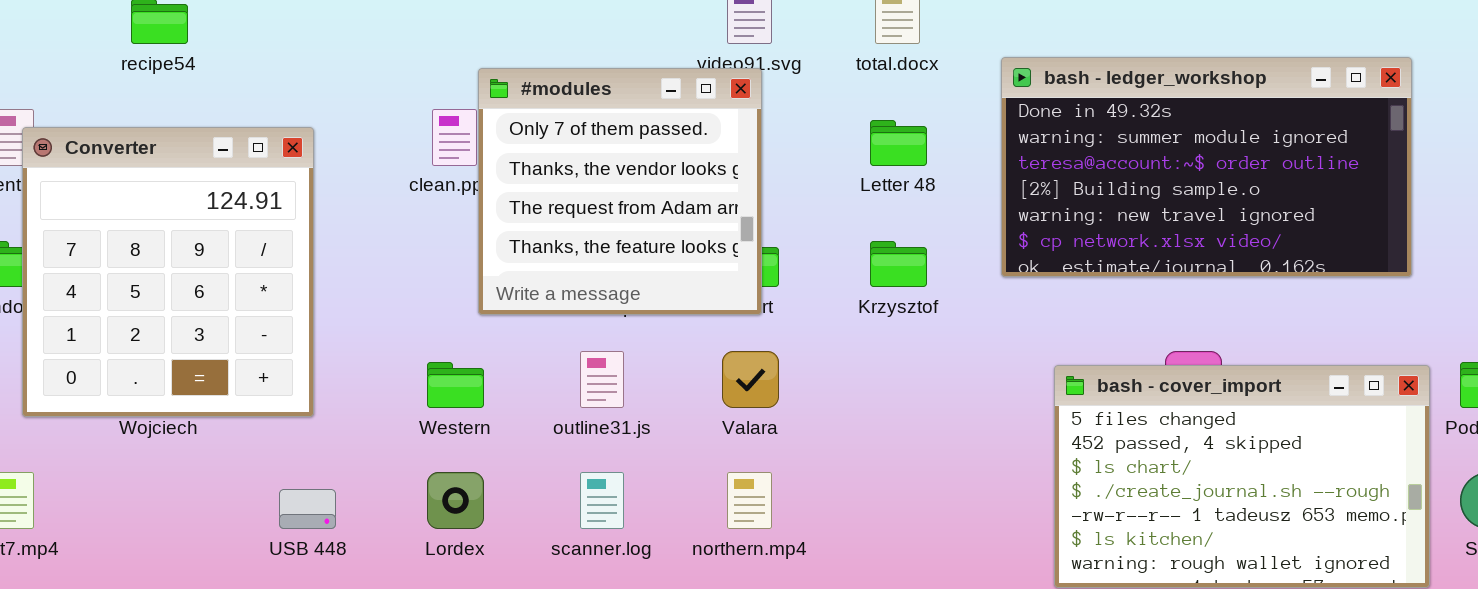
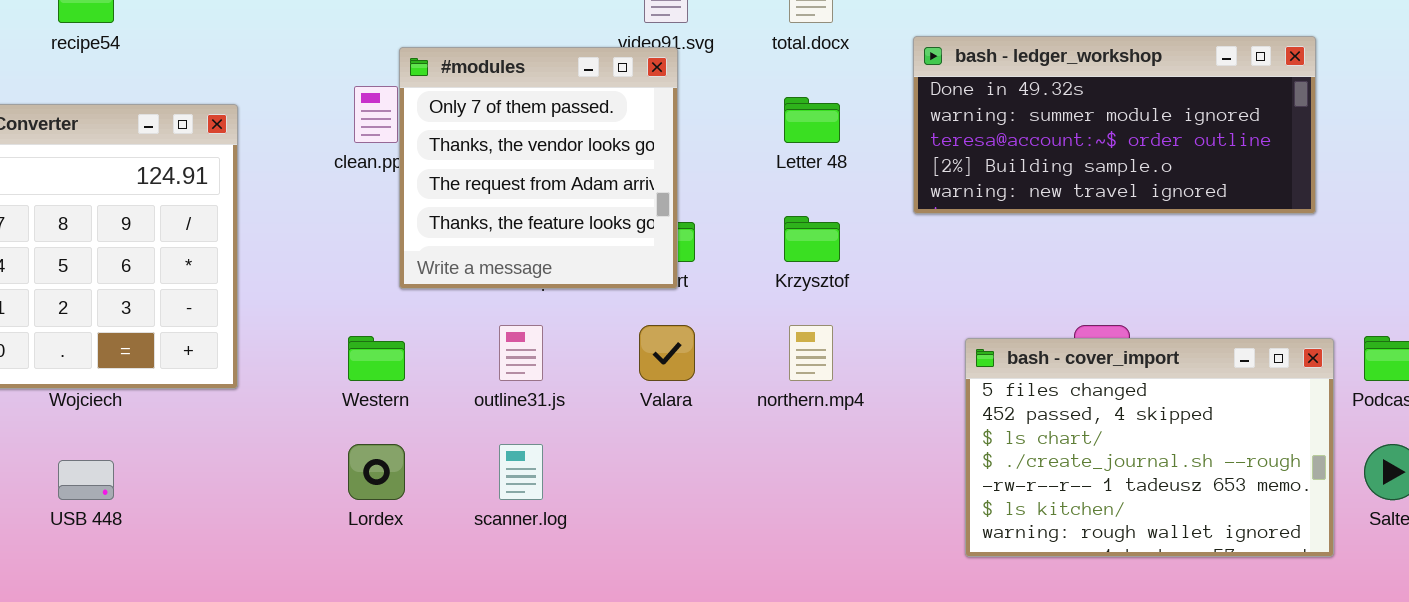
bash - ledger_workshop: [1001,57,1412,277] -> [913,36,1316,214], resized
northern.mp4: [727,472,772,529] -> [789,325,833,381], moved
USB 448: [279,489,336,529] -> [58,460,114,500], moved

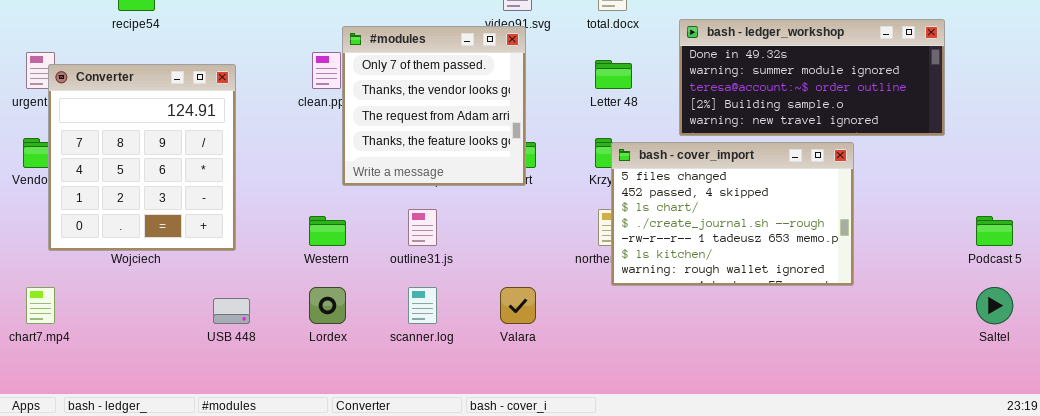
Valara: [639,325,695,381] -> [500,287,536,324], moved
bash - cover_import: [965,338,1334,557] -> [611,142,854,286], moved
USB 448: [58,460,114,500] -> [213,298,250,324], moved

